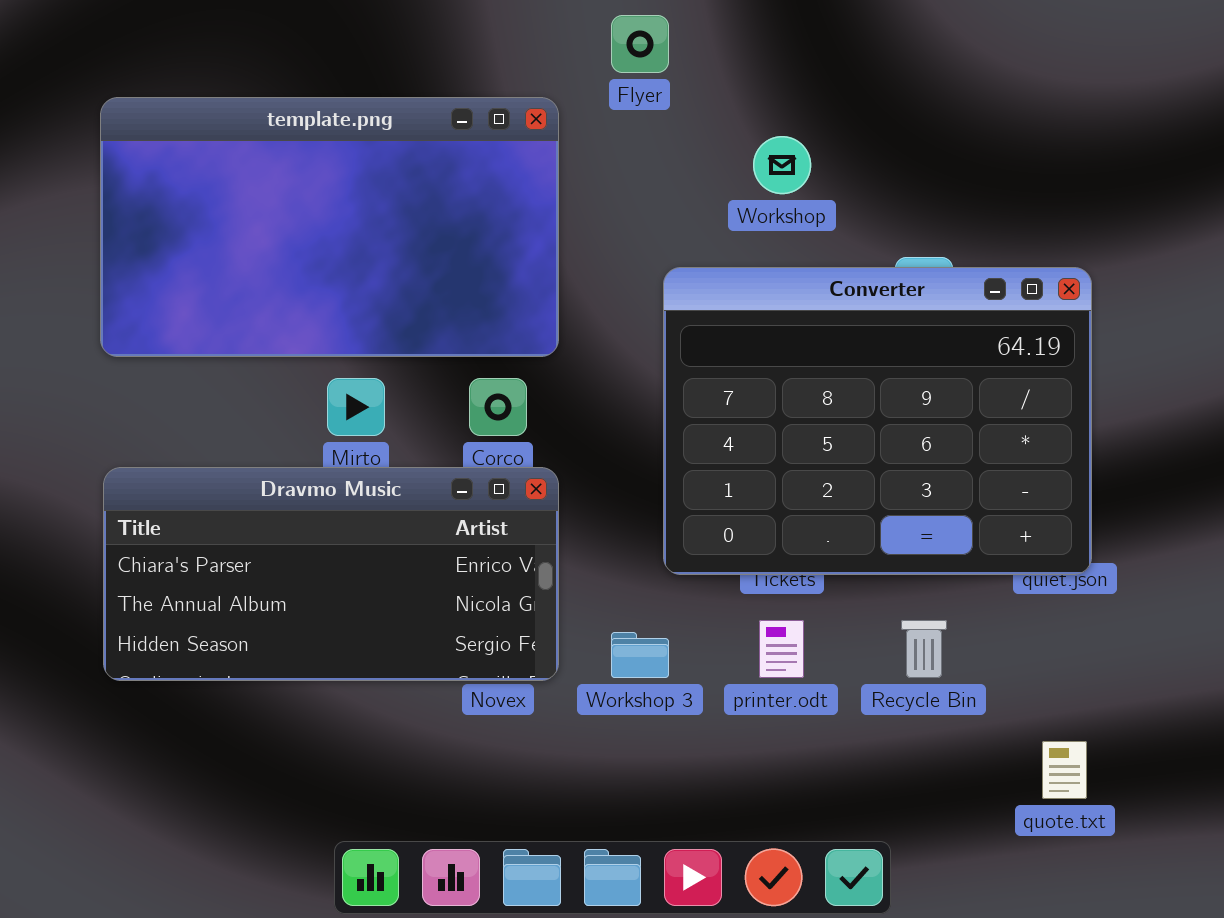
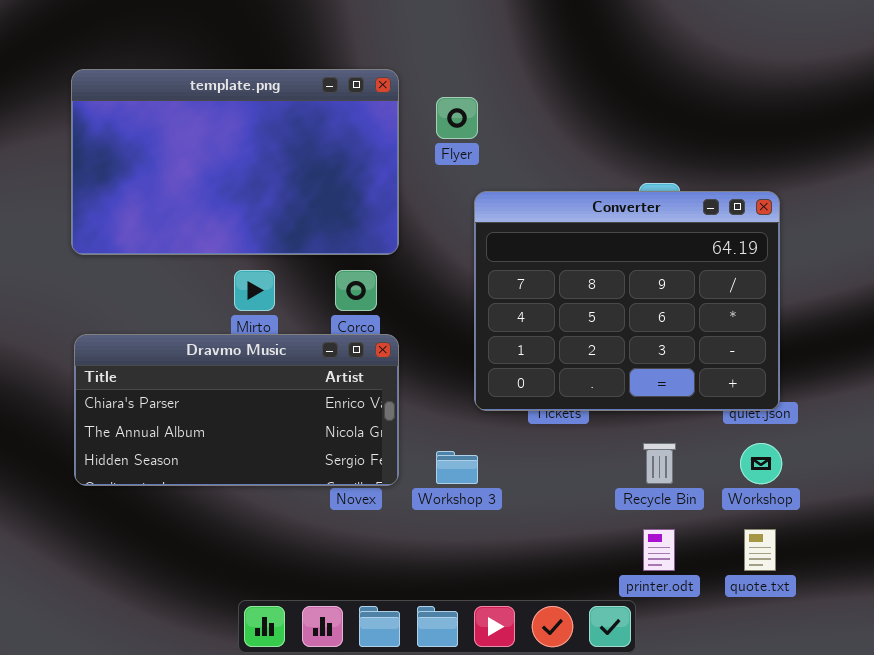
Flyer: [611,15,669,73] -> [436,97,478,139], moved
Workshop: [753,136,811,194] -> [740,443,782,484], moved
printer.odt: [759,620,804,678] -> [643,529,675,571], moved

